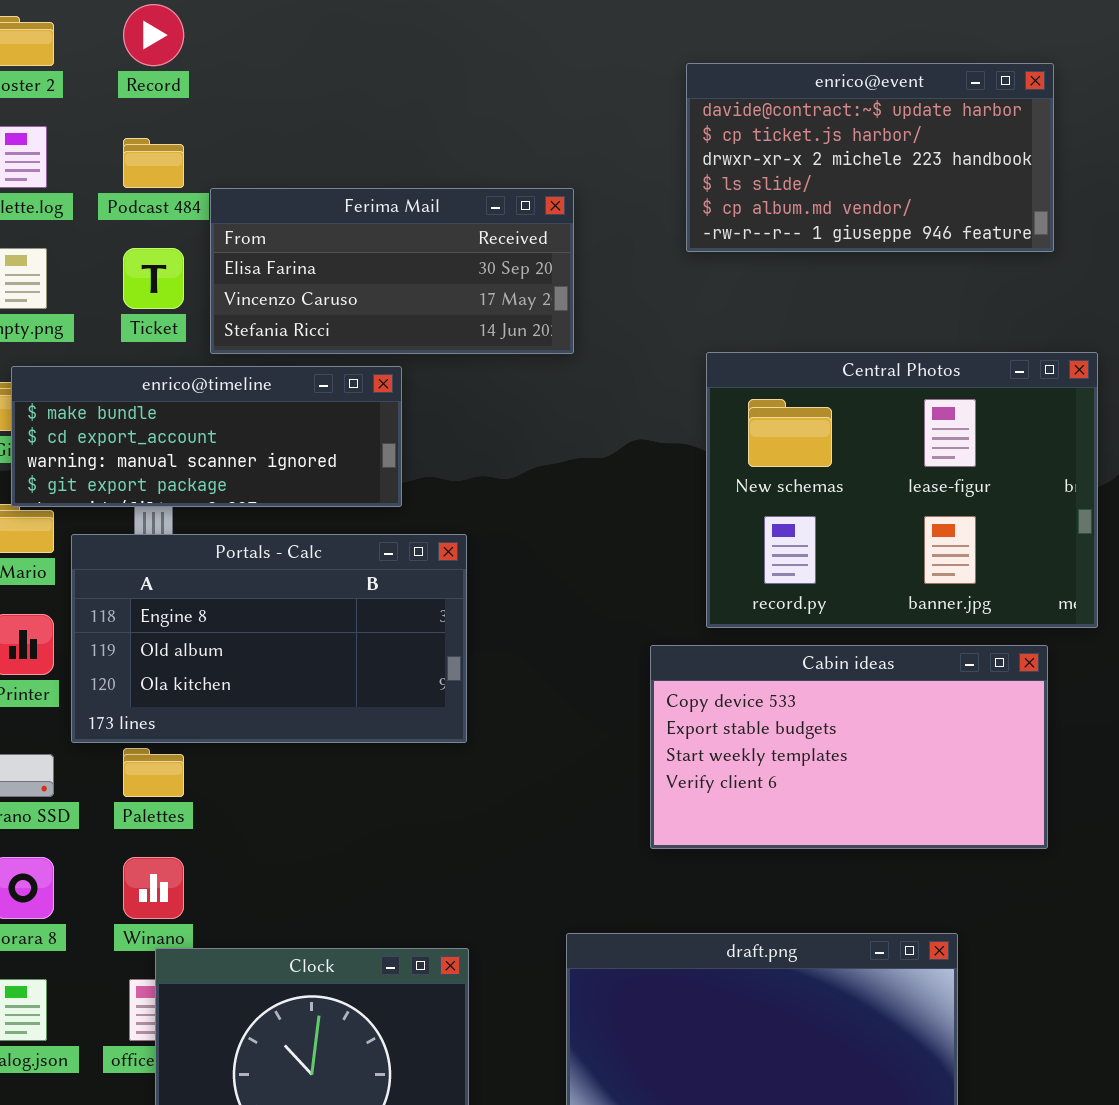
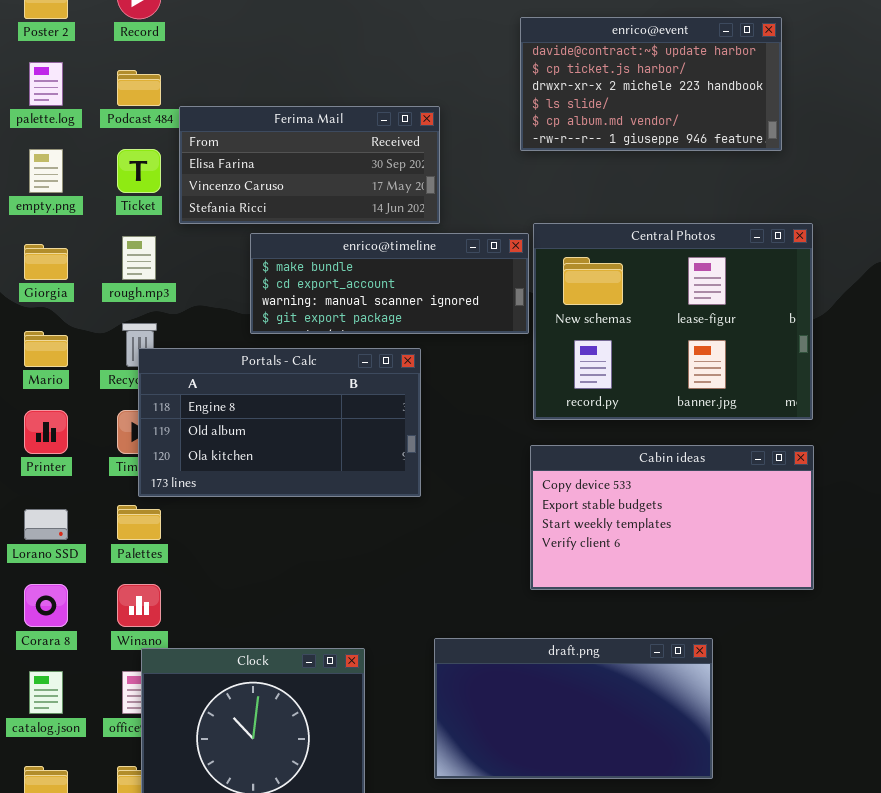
enrico@timeline: [11,366,402,507] -> [250,233,529,334], moved
Portals - Calc: [71,534,467,743] -> [138,348,421,497], moved
Cabin ideas: [650,645,1048,849] -> [530,445,814,590], moved

